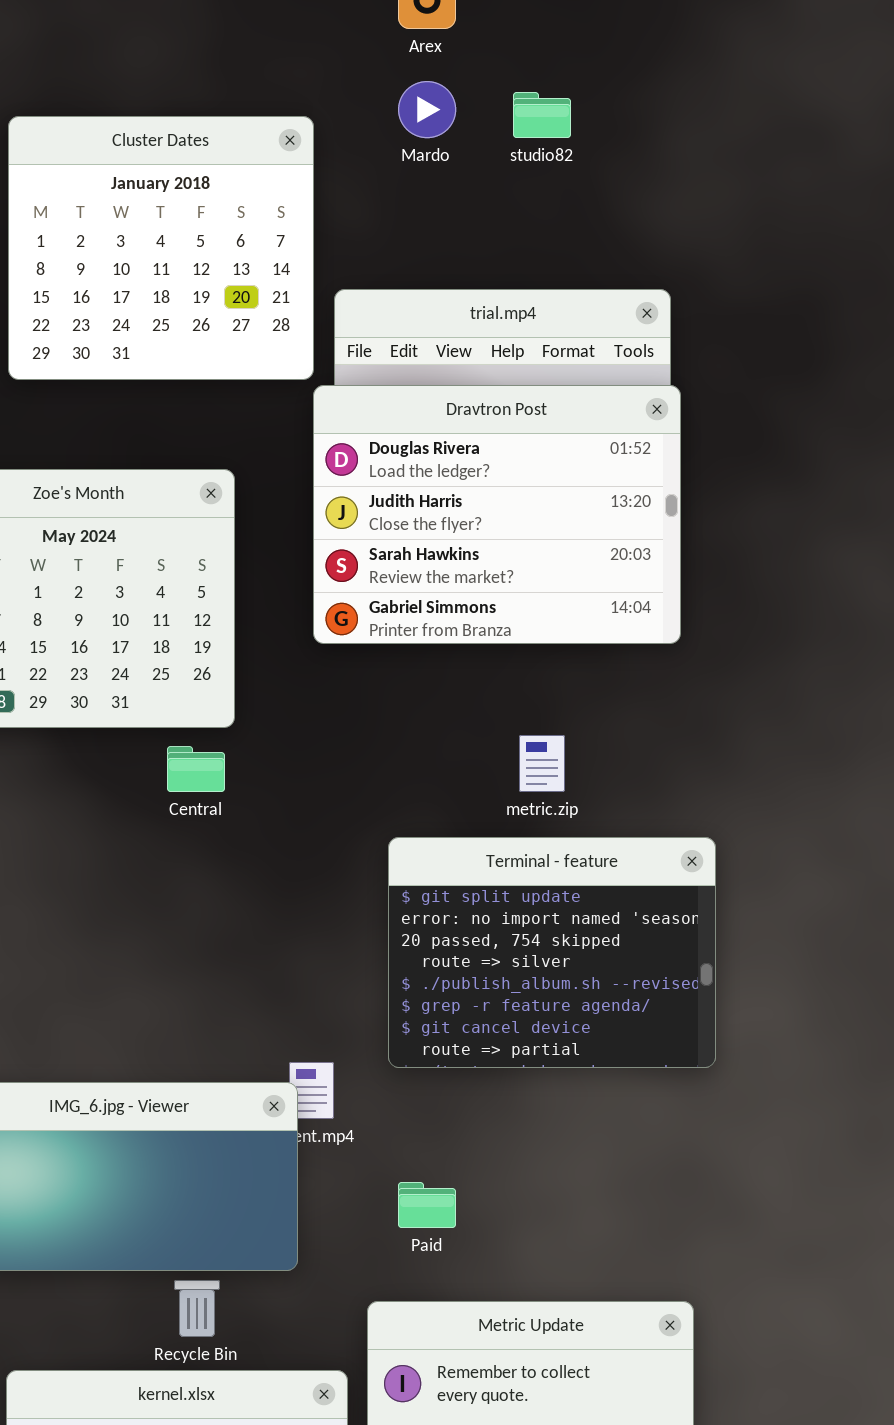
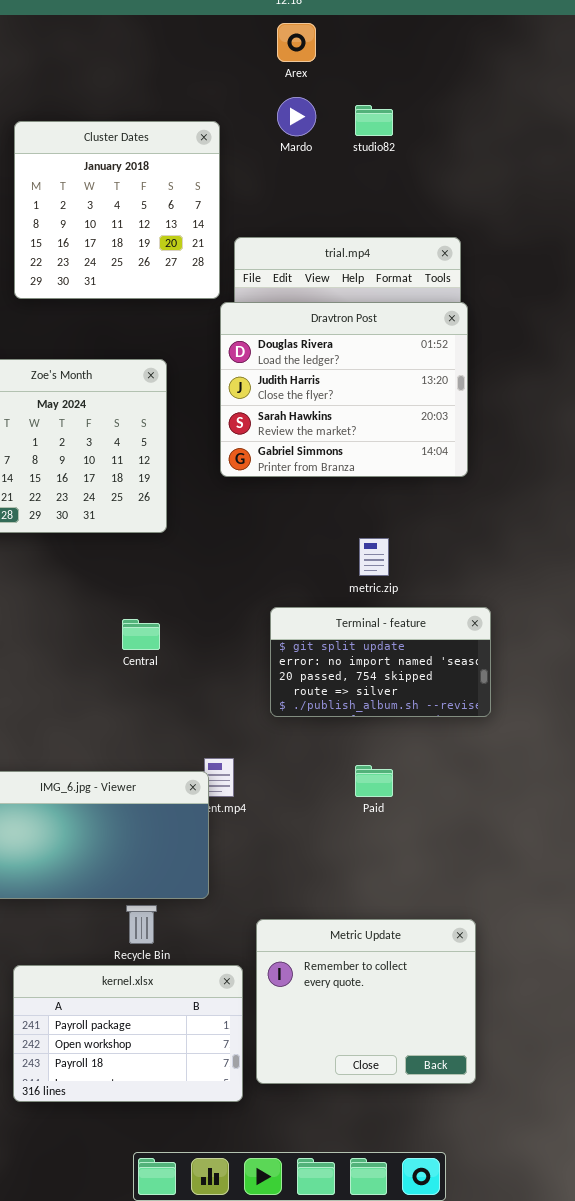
Central: [167,746,225,792] -> [122,619,160,650], moved
Terminal - feature: [388,837,716,1068] -> [270,607,491,717], resized
Paid: [398,1182,456,1228] -> [355,765,393,797], moved

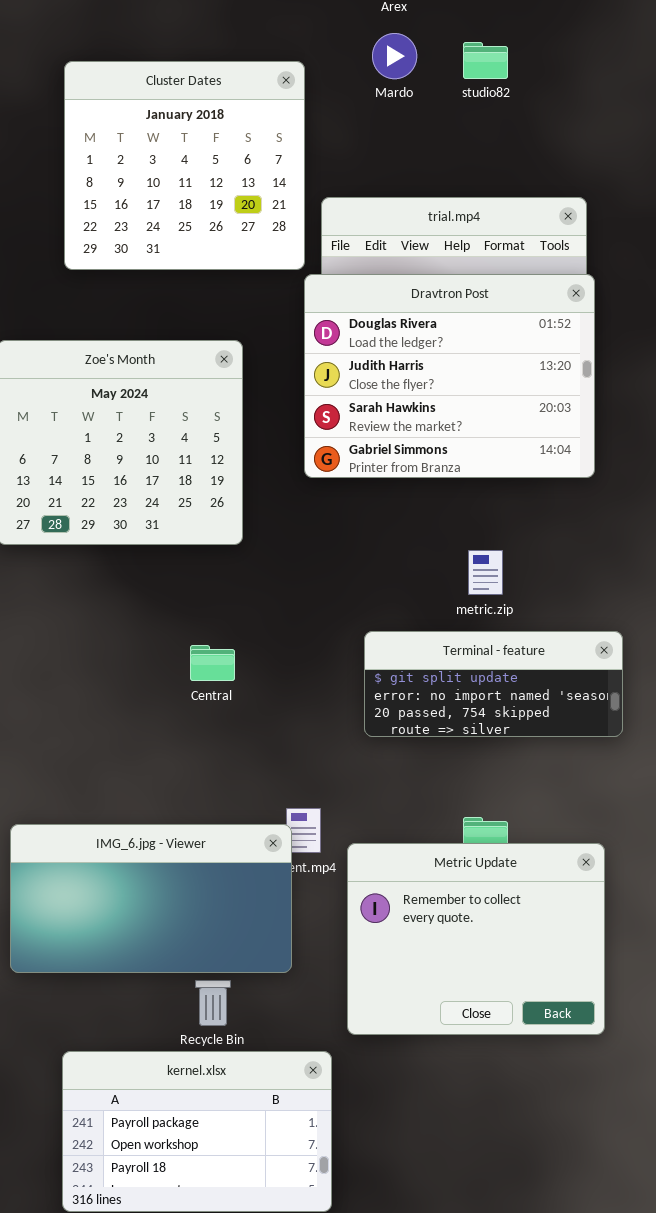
Terminal - feature: [270,607,491,717] -> [364,631,623,737], resized
Metric Update: [256,919,476,1084] -> [347,843,605,1035], moved

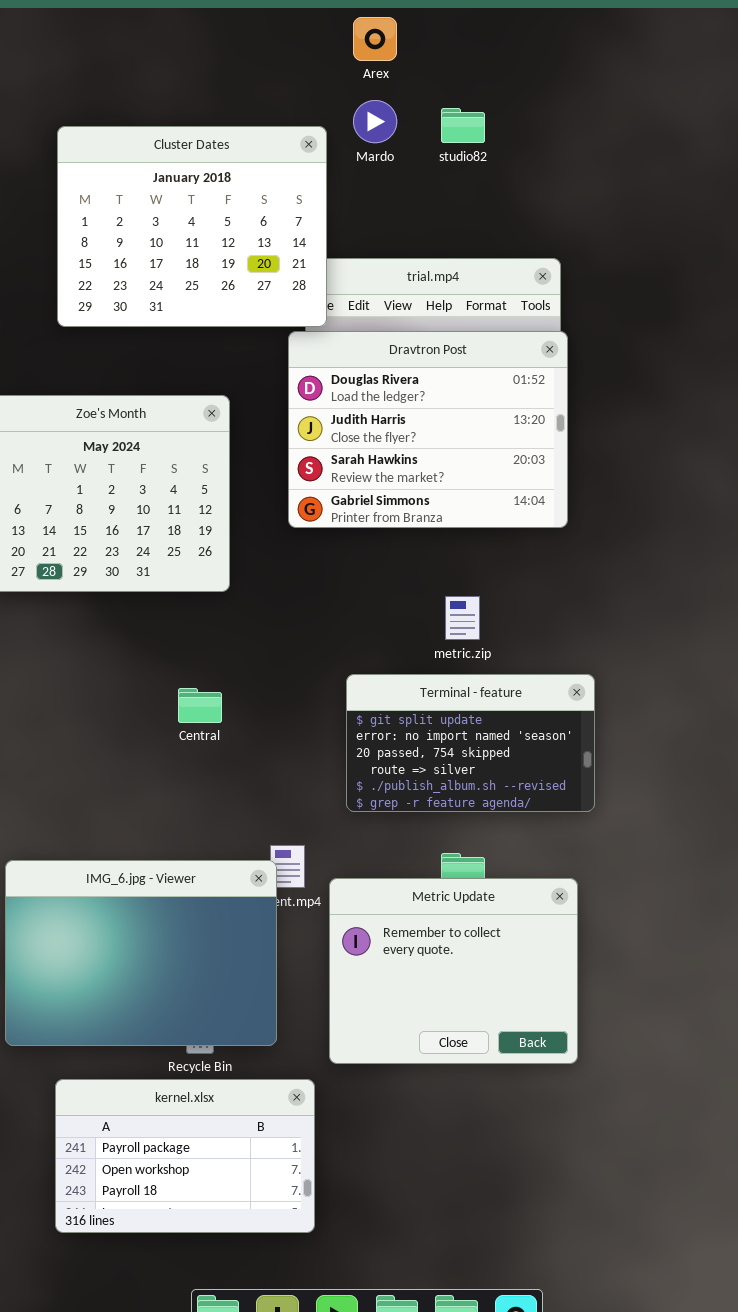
Cluster Dates: [64,61,305,270] -> [57,126,327,327], resized
Terminal - feature: [364,631,623,737] -> [346,674,595,812], resized
IMG_6.jpg - Viewer: [10,824,292,973] -> [5,860,277,1046], resized

